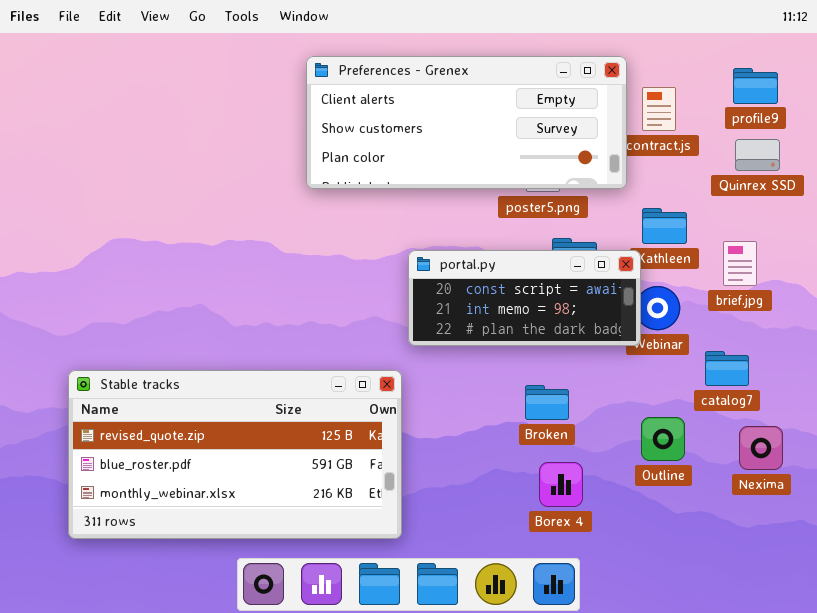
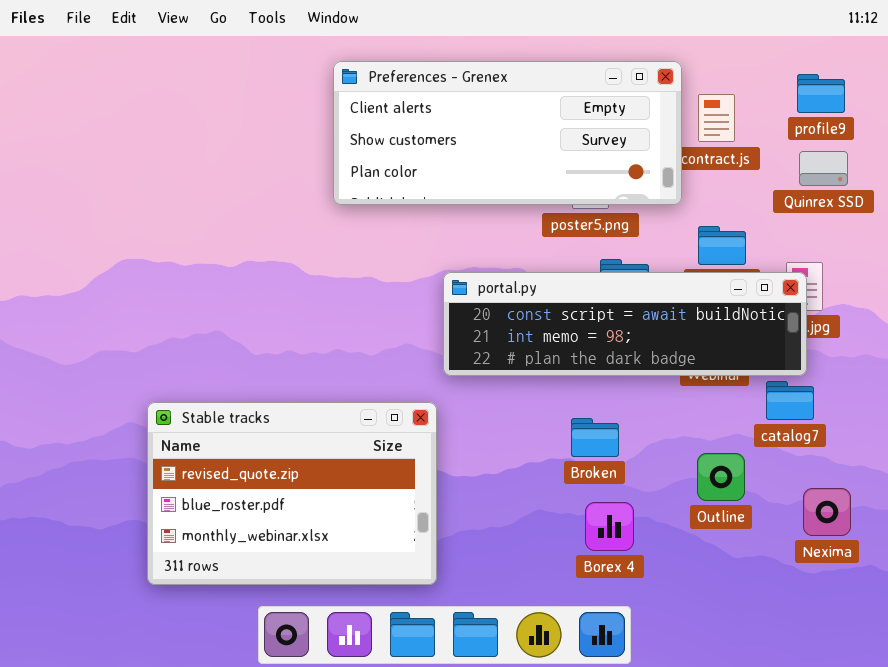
portal.py: [408,250,641,346] -> [443,272,807,376], resized
Stable tracks: [68,370,402,539] -> [147,402,437,585], resized
Nexima: [739,426,783,470] -> [803,488,851,536], moved

